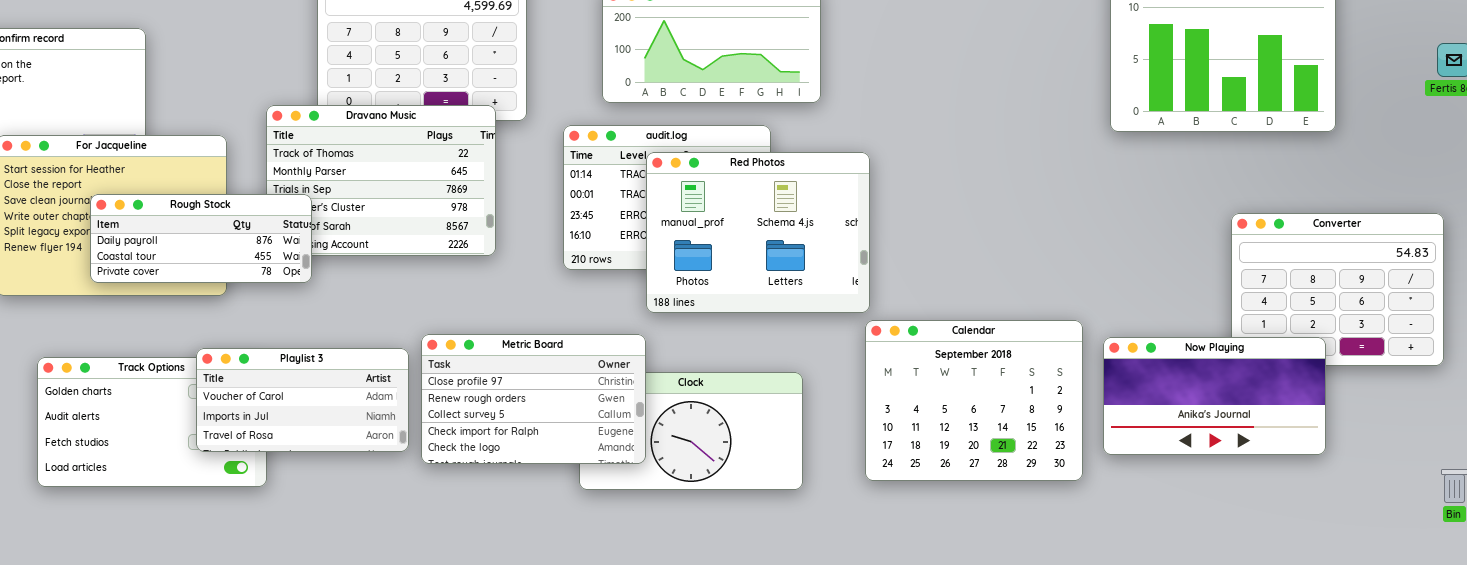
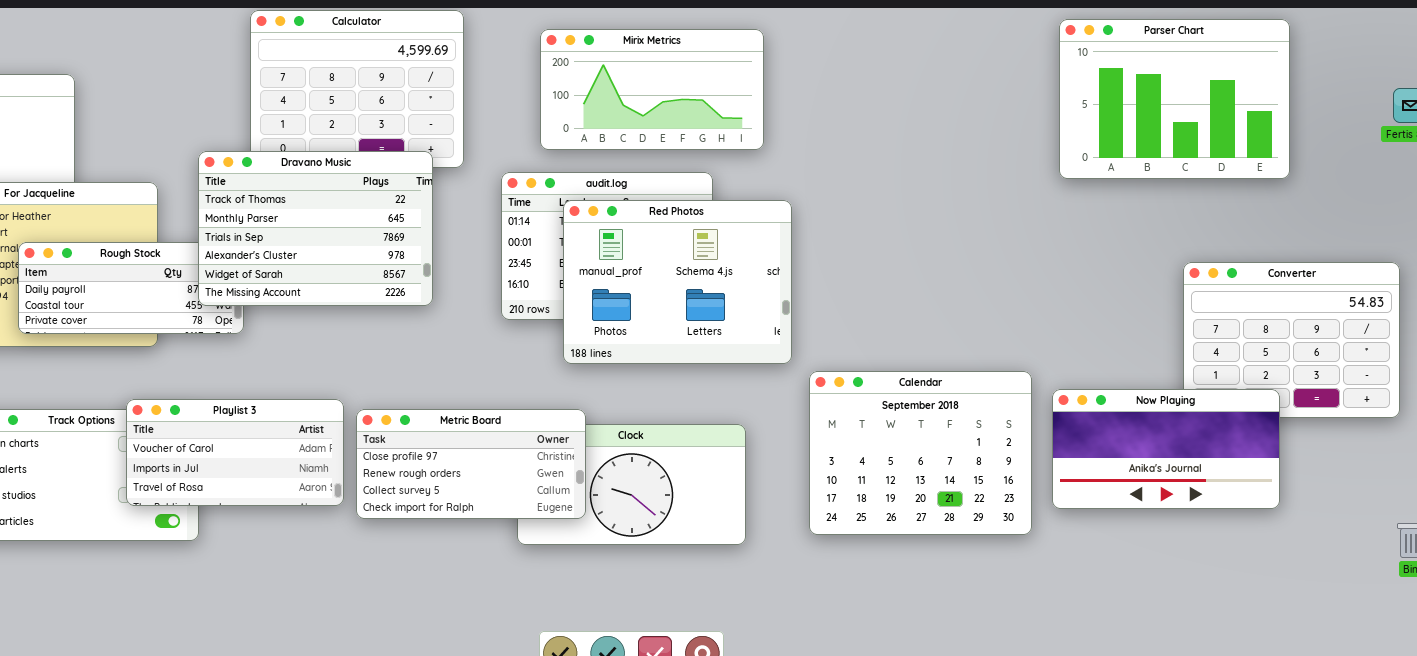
Dravano Music: [266,105,496,256] -> [198,151,433,306], raised
Red Photos: [646,152,870,313] -> [563,200,792,364], moved
Metric Board: [421,334,646,464] -> [356,409,586,519], resized

